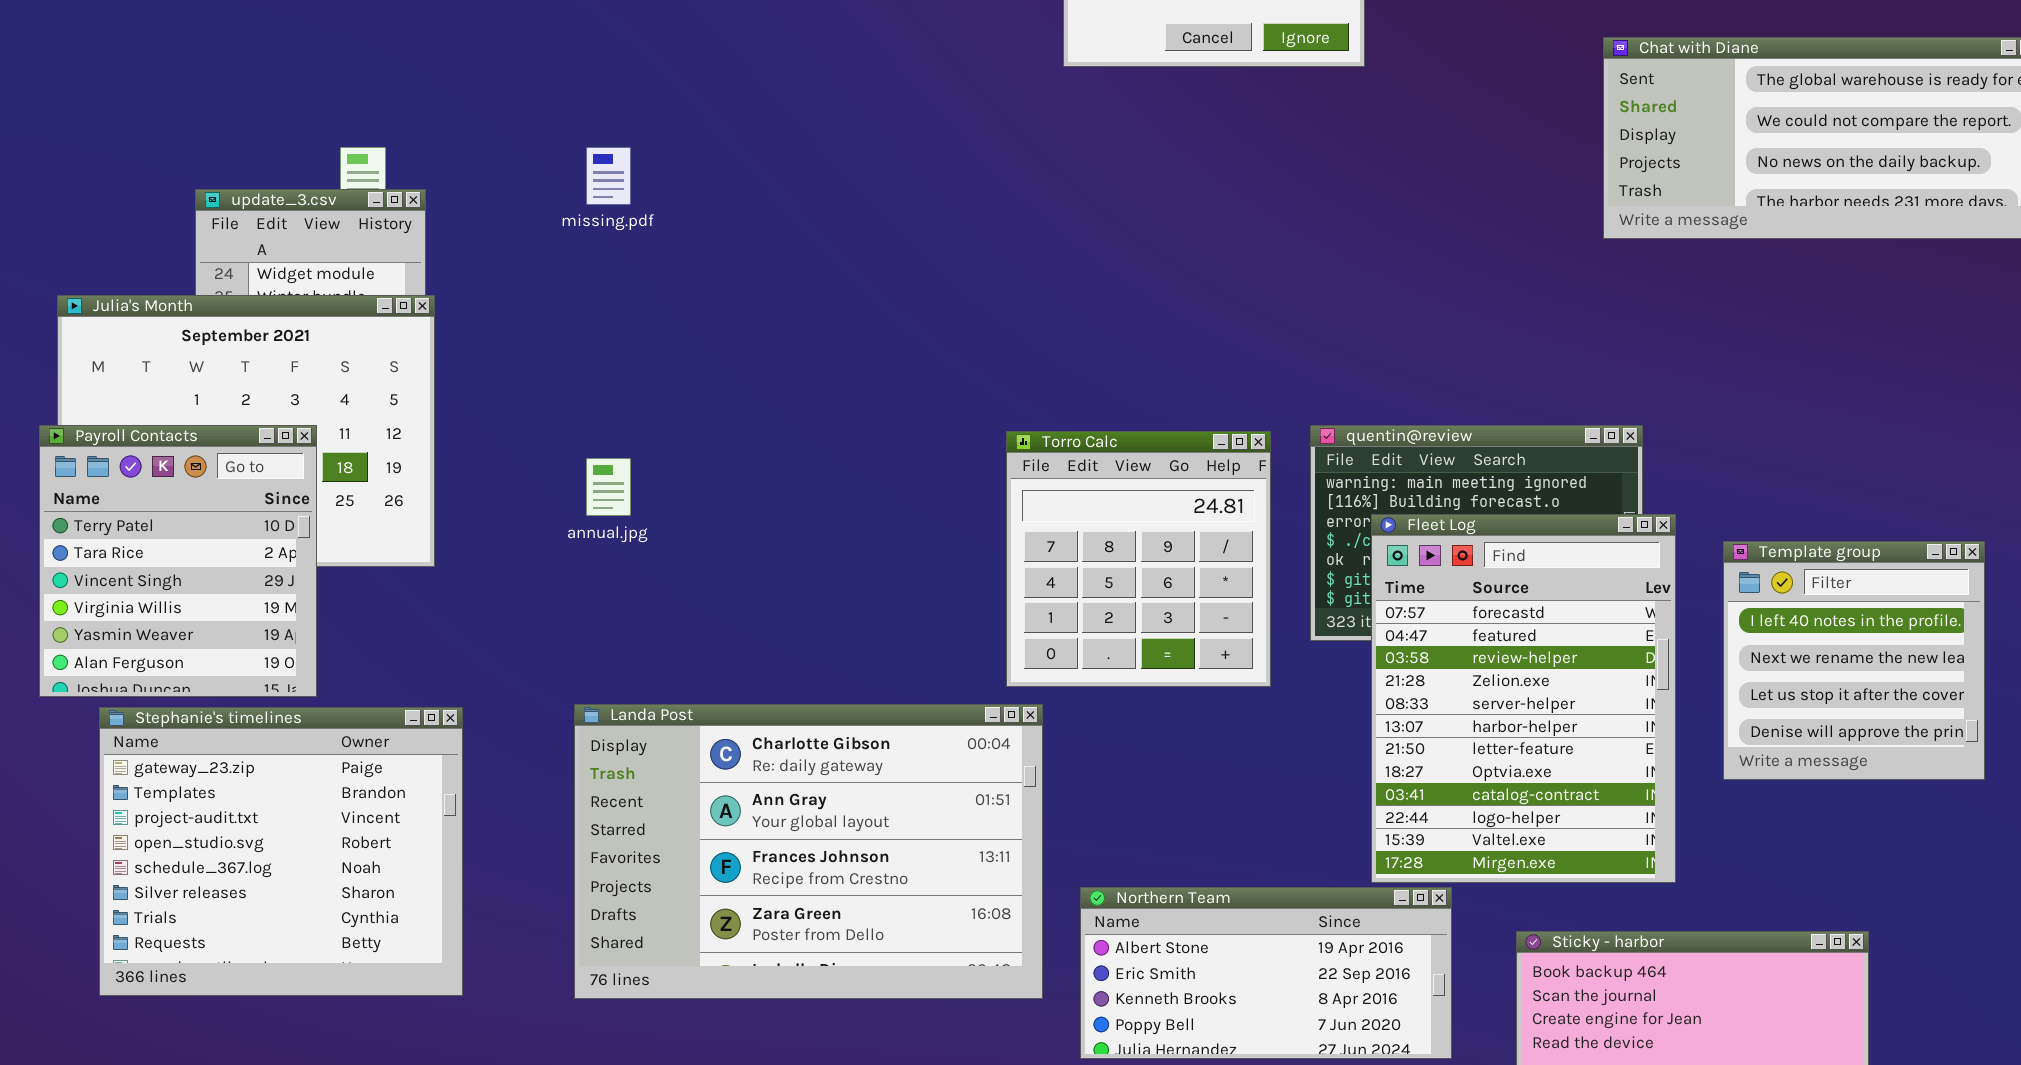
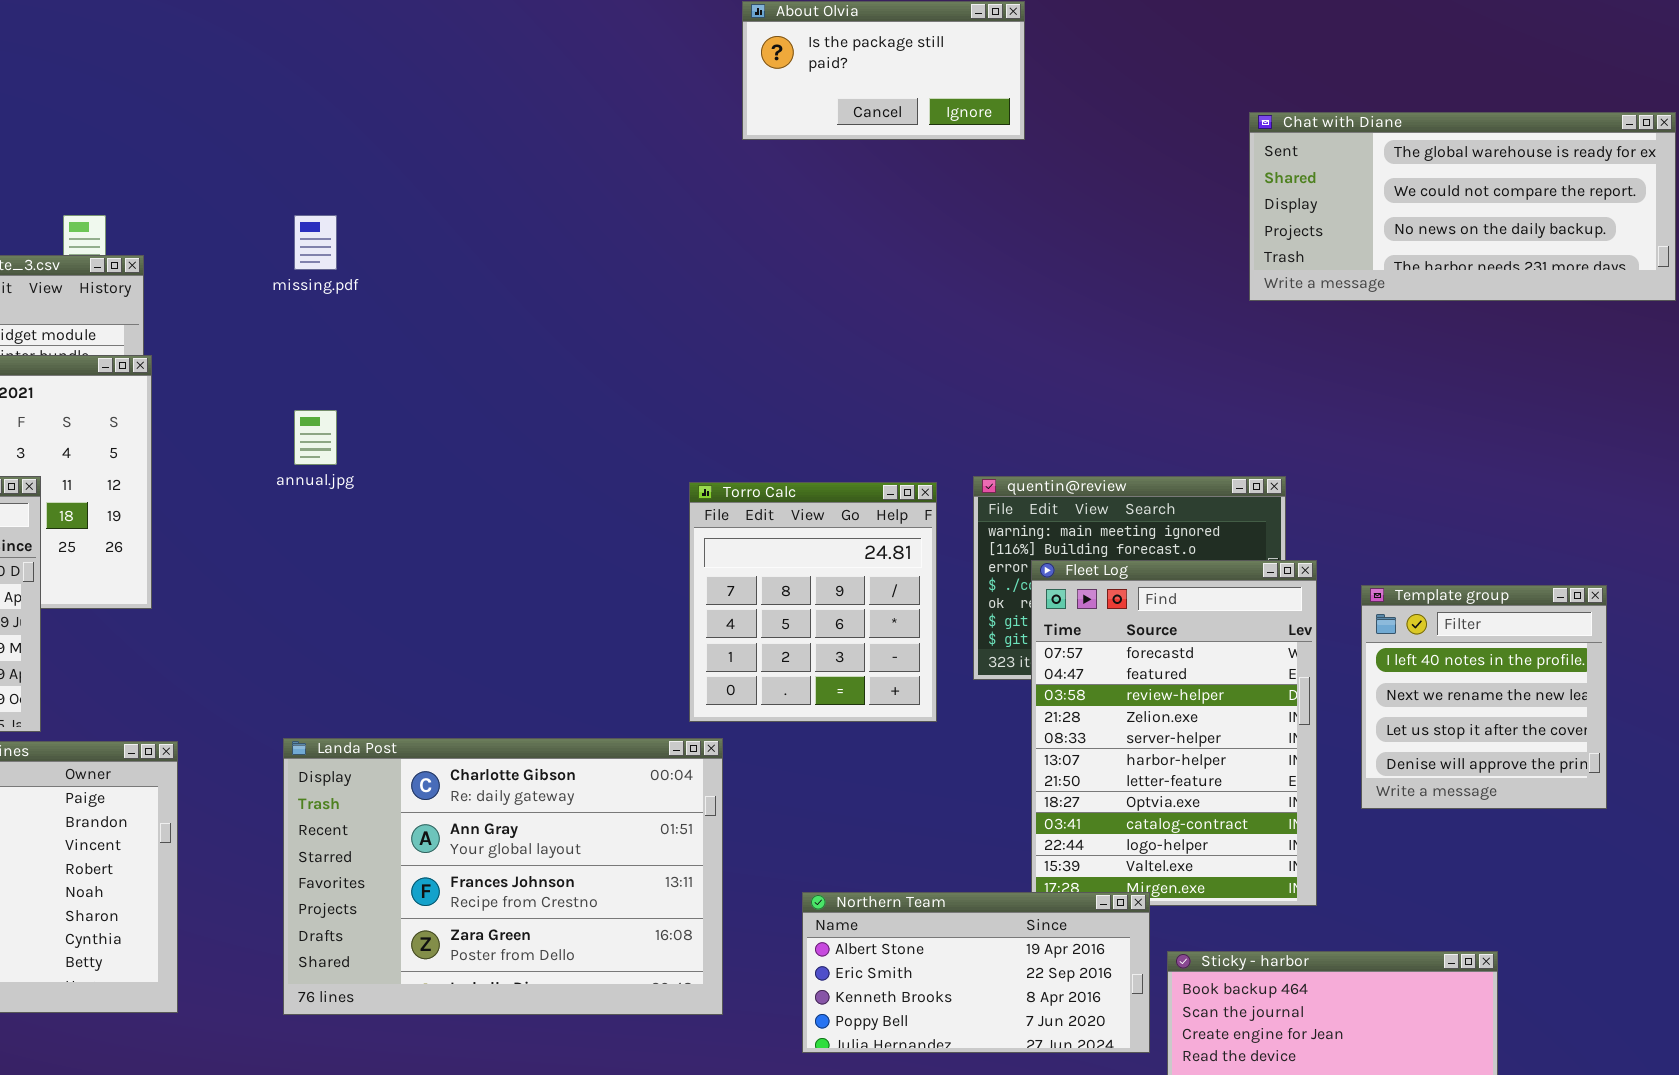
annual.jpg: [586,458,631,516] -> [294,410,337,465], moved
Northern Team: [1080,887,1452,1059] -> [802,892,1150,1053], moved

